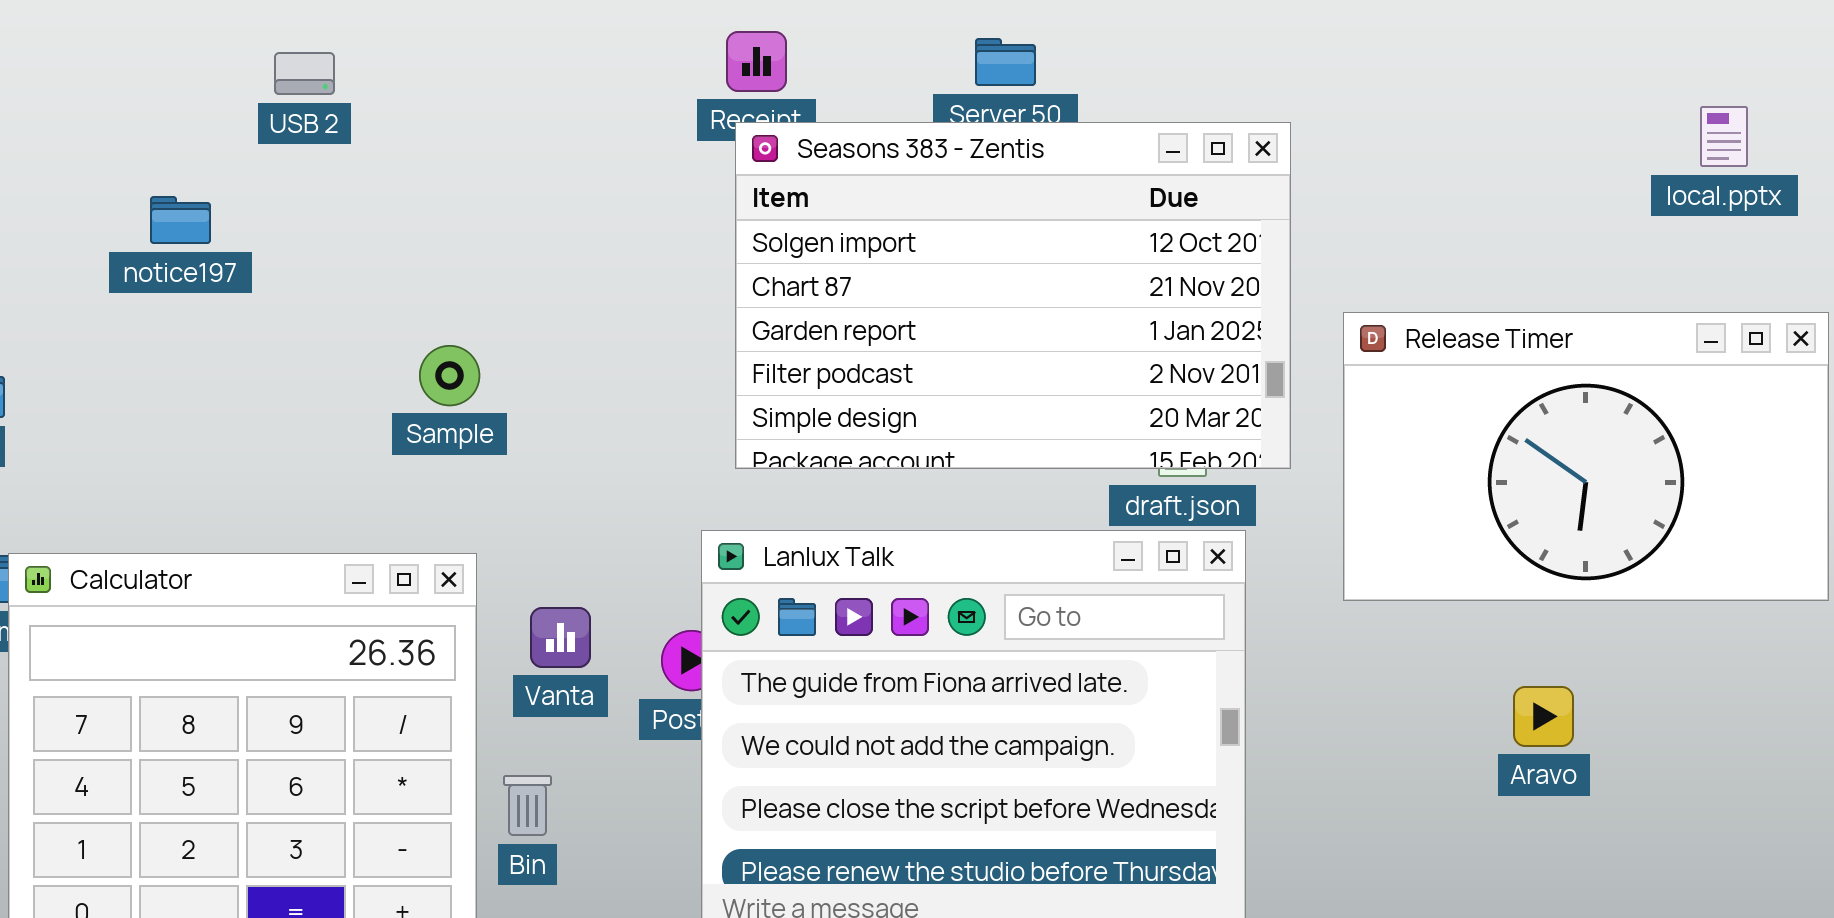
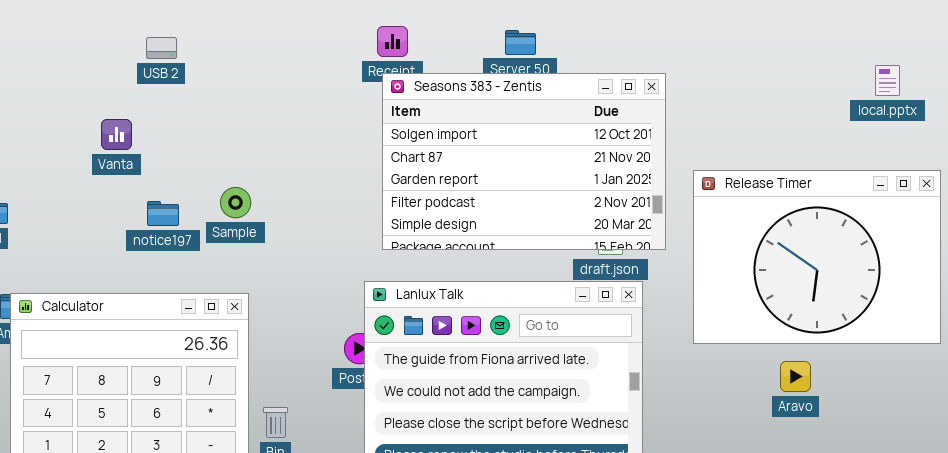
notice197: [150,196,211,244] -> [147,201,179,226], moved
Release Timer: [1343,312,1829,601] -> [693,170,941,344], resized
Vanta: [530,607,591,668] -> [101,119,132,150], moved

